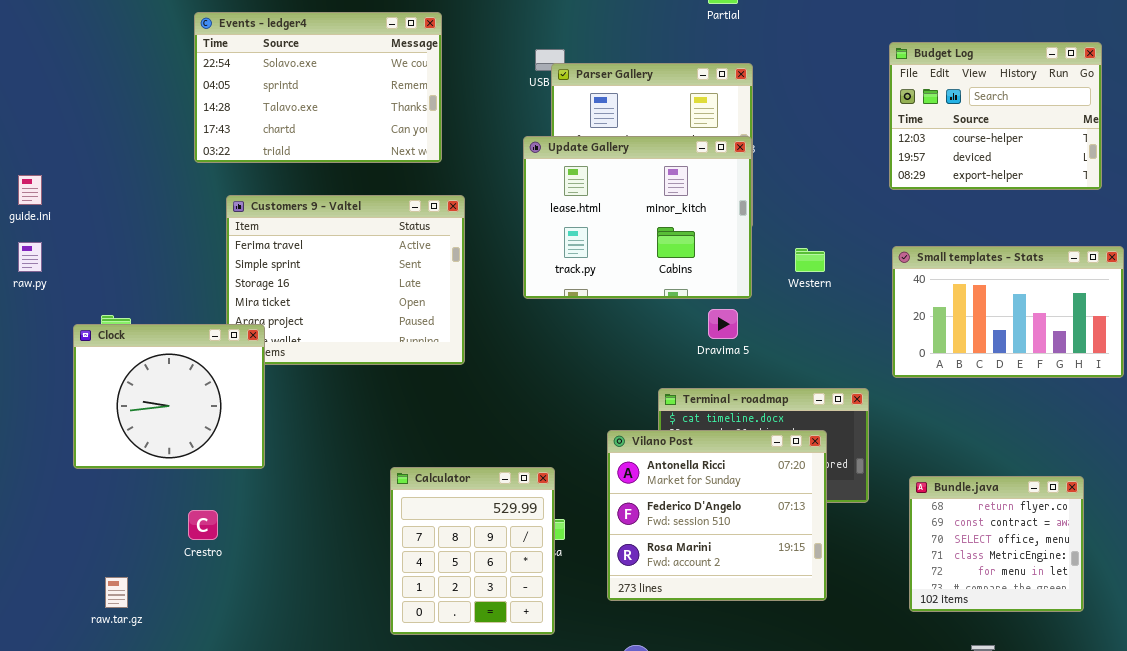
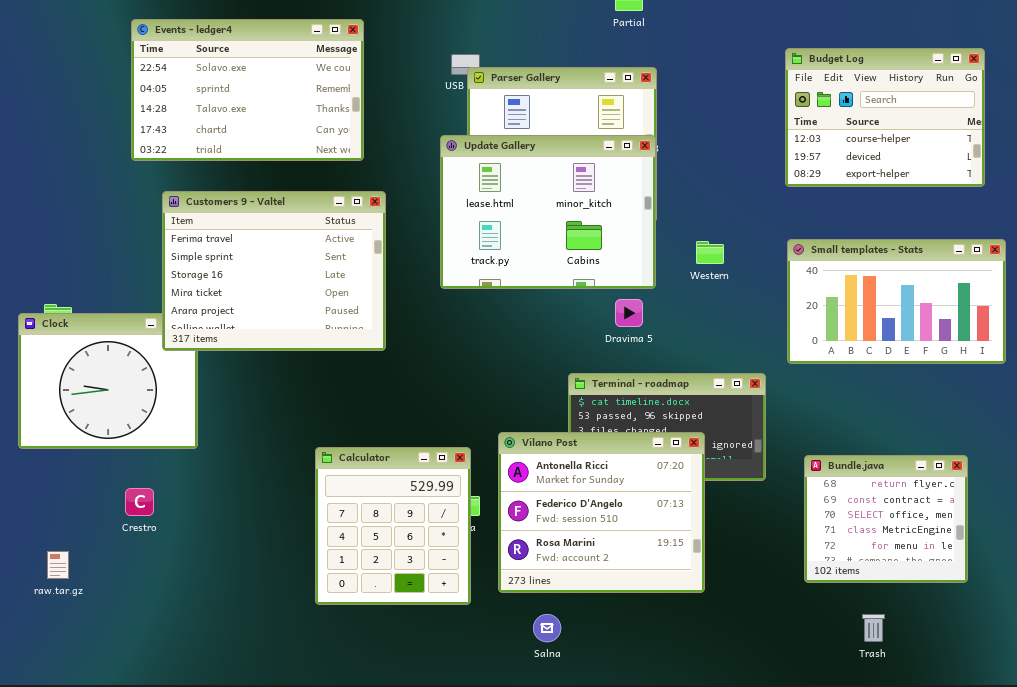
Customers 9 - Valtel: [226,195,465,365] -> [162,191,386,351], raised
Vilano Post: [607,430,827,601] -> [498,432,705,593], moved

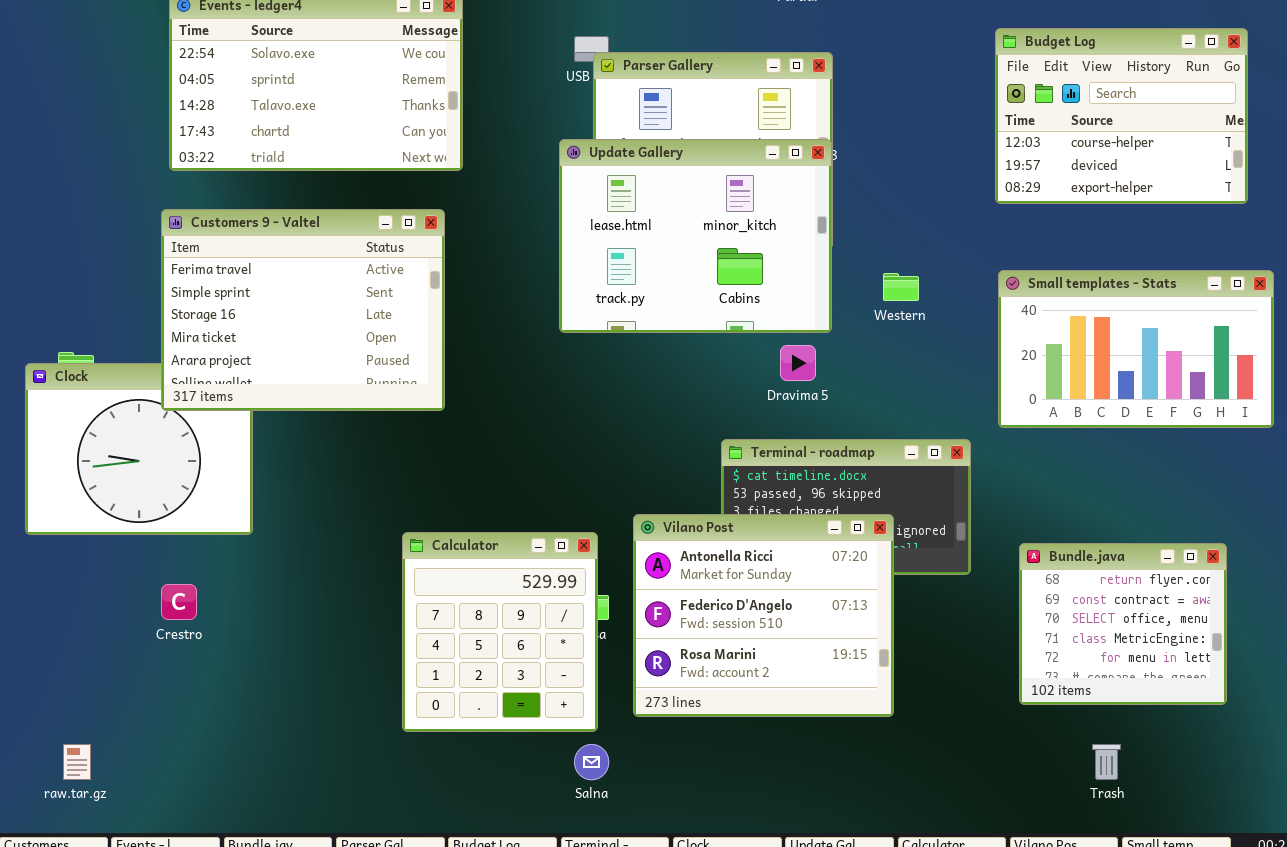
Customers 9 - Valtel: [162,191,386,351] -> [161,209,445,411], moved
raw.tar.gz: [47,551,69,579] -> [63,744,91,780], moved
Salna: [533,614,561,642] -> [574,744,609,780], moved

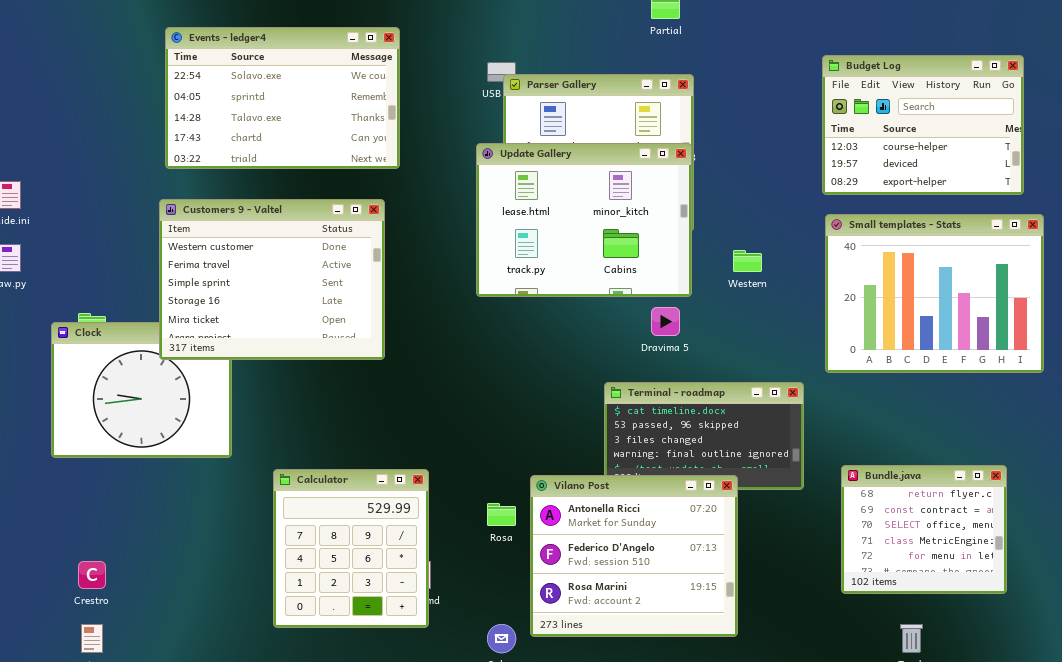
Customers 9 - Valtel: [161,209,445,411] -> [159,199,385,360], scrolled up 1 row
Small templates - Stats: [998,270,1274,428] -> [825,214,1044,373], resized
Vilano Post: [633,514,894,717] -> [530,475,738,637], moved
Calculator: [402,532,598,732] -> [273,469,429,628], moved
Crestro: [161,584,197,620] -> [78,561,106,589], moved

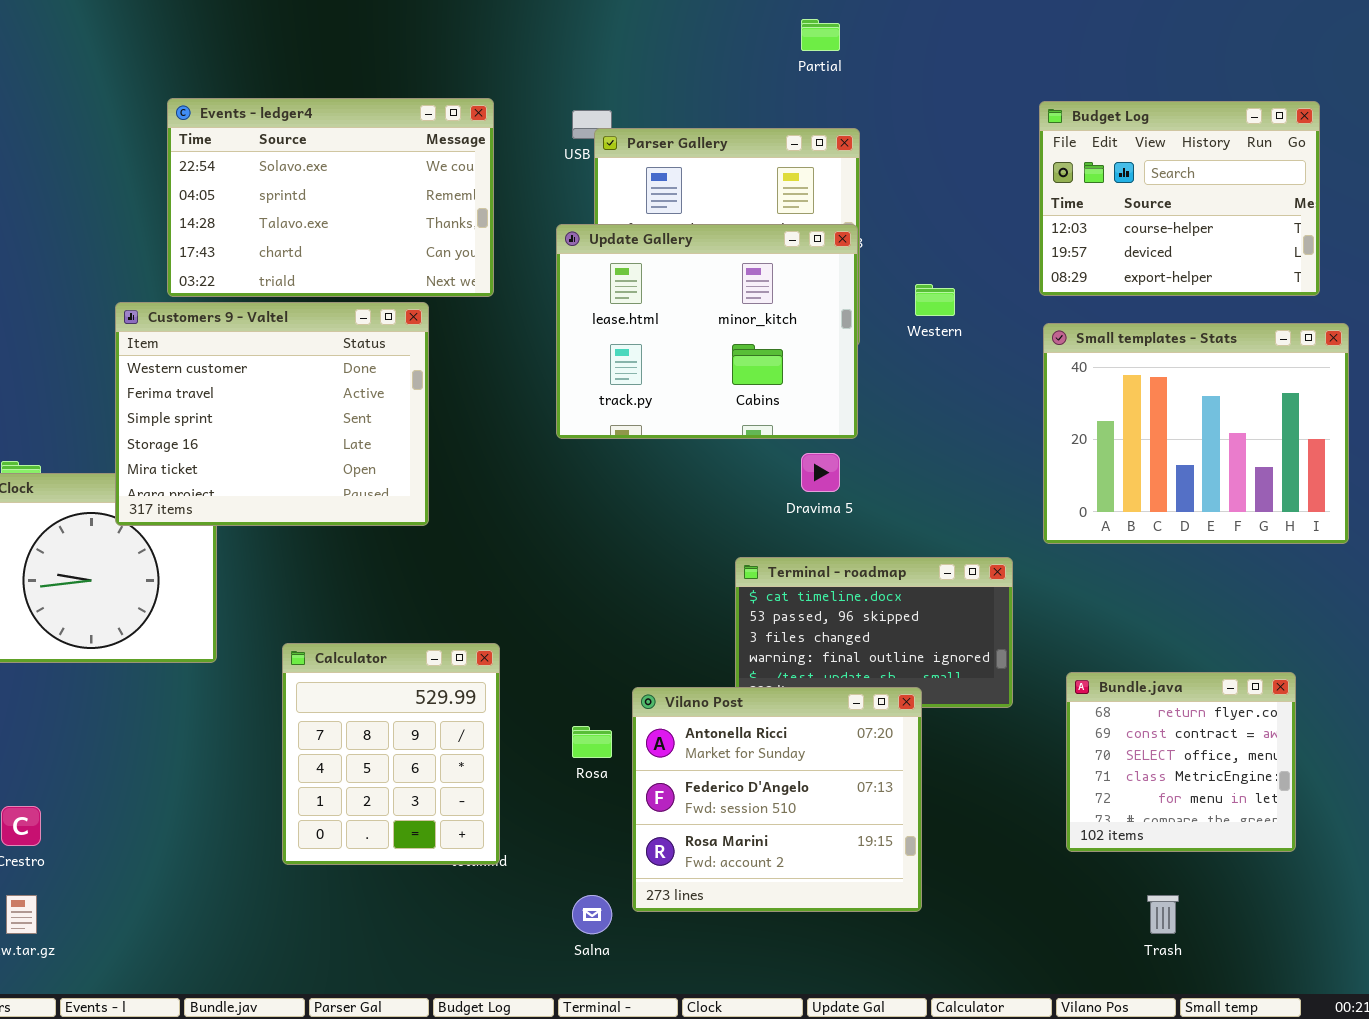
Events - ledger4: [165,27,400,169] -> [167,98,494,297], moved
Western: [733,250,762,272] -> [915,284,955,316], moved
Calculator: [273,469,429,628] -> [282,643,500,865], moved

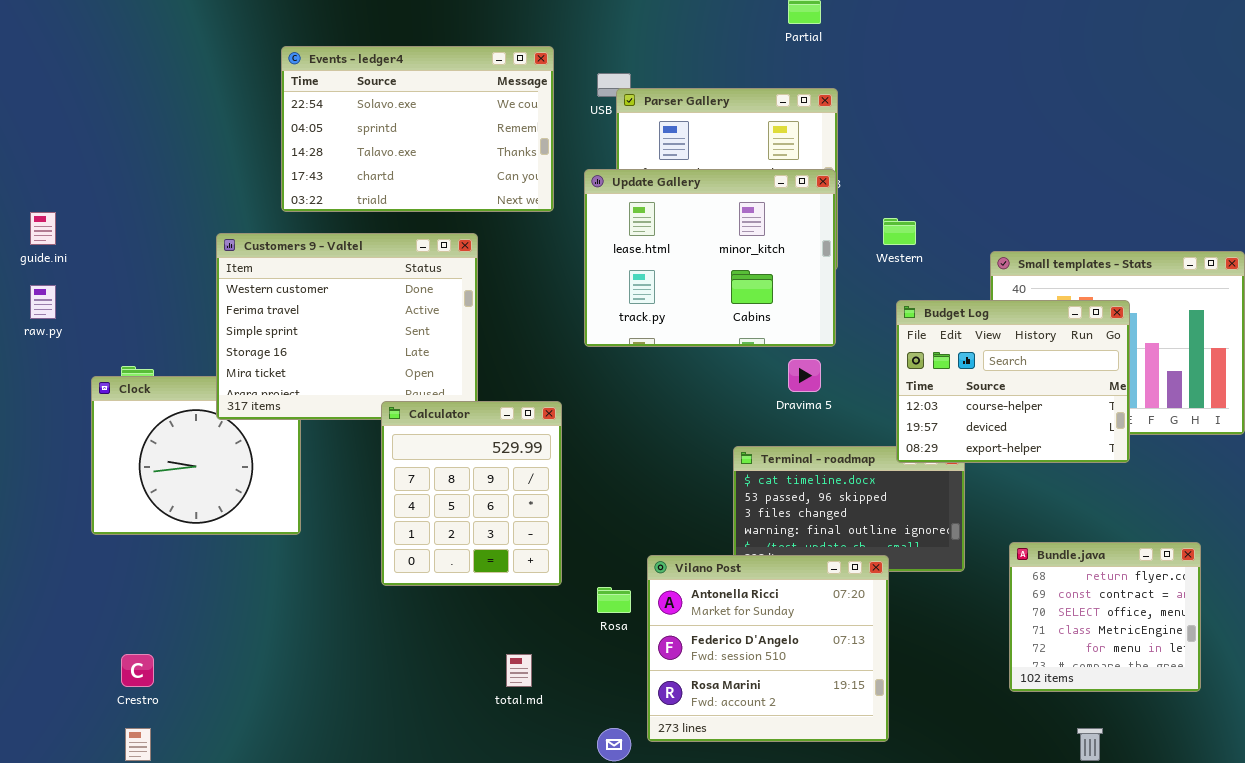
Events - ledger4: [167,98,494,297] -> [281,46,554,212], moved
Budget Log: [1039,101,1320,296] -> [896,300,1130,463], moved
Calculator: [282,643,500,865] -> [381,401,562,586], moved

